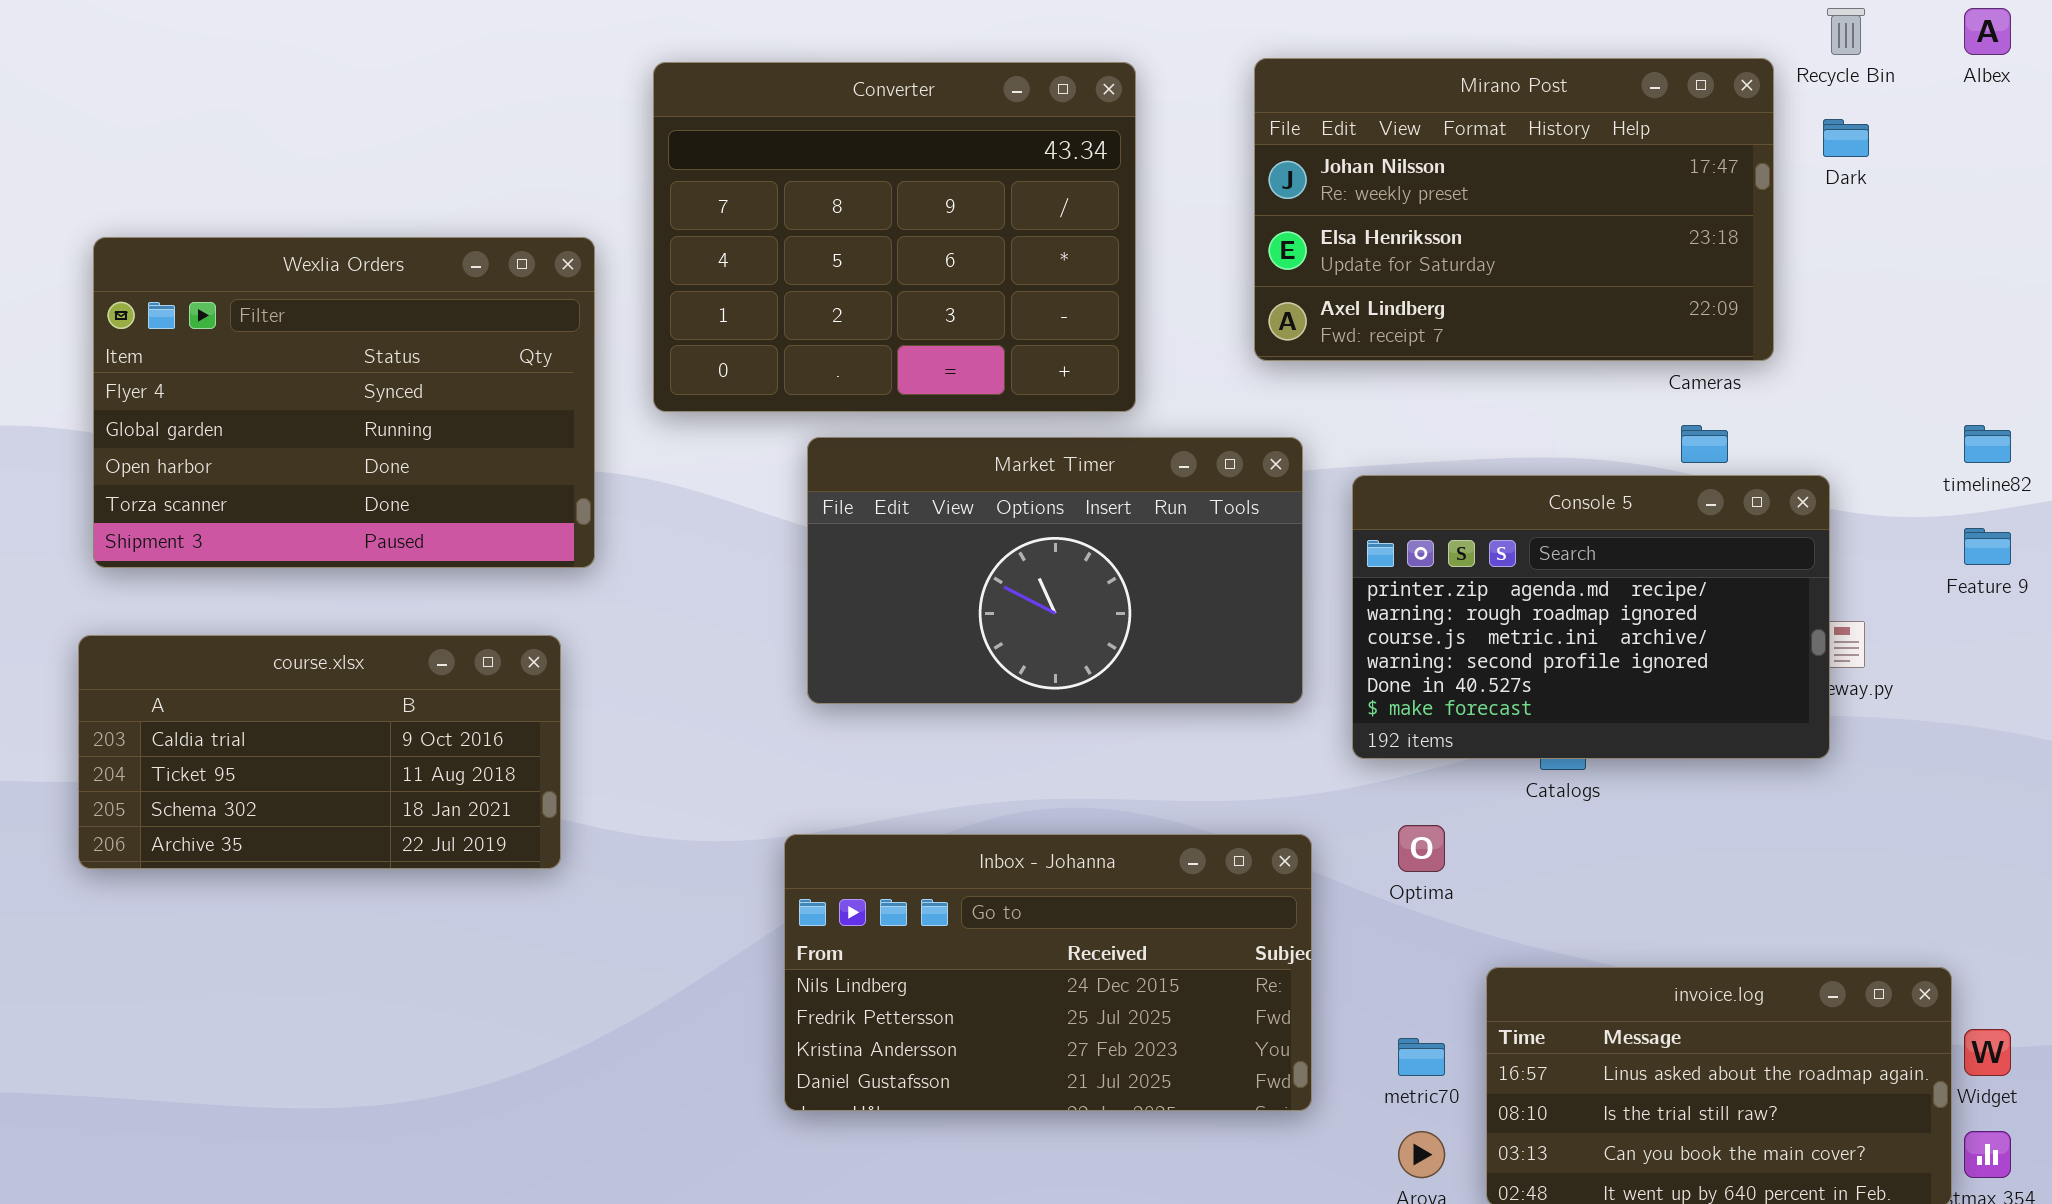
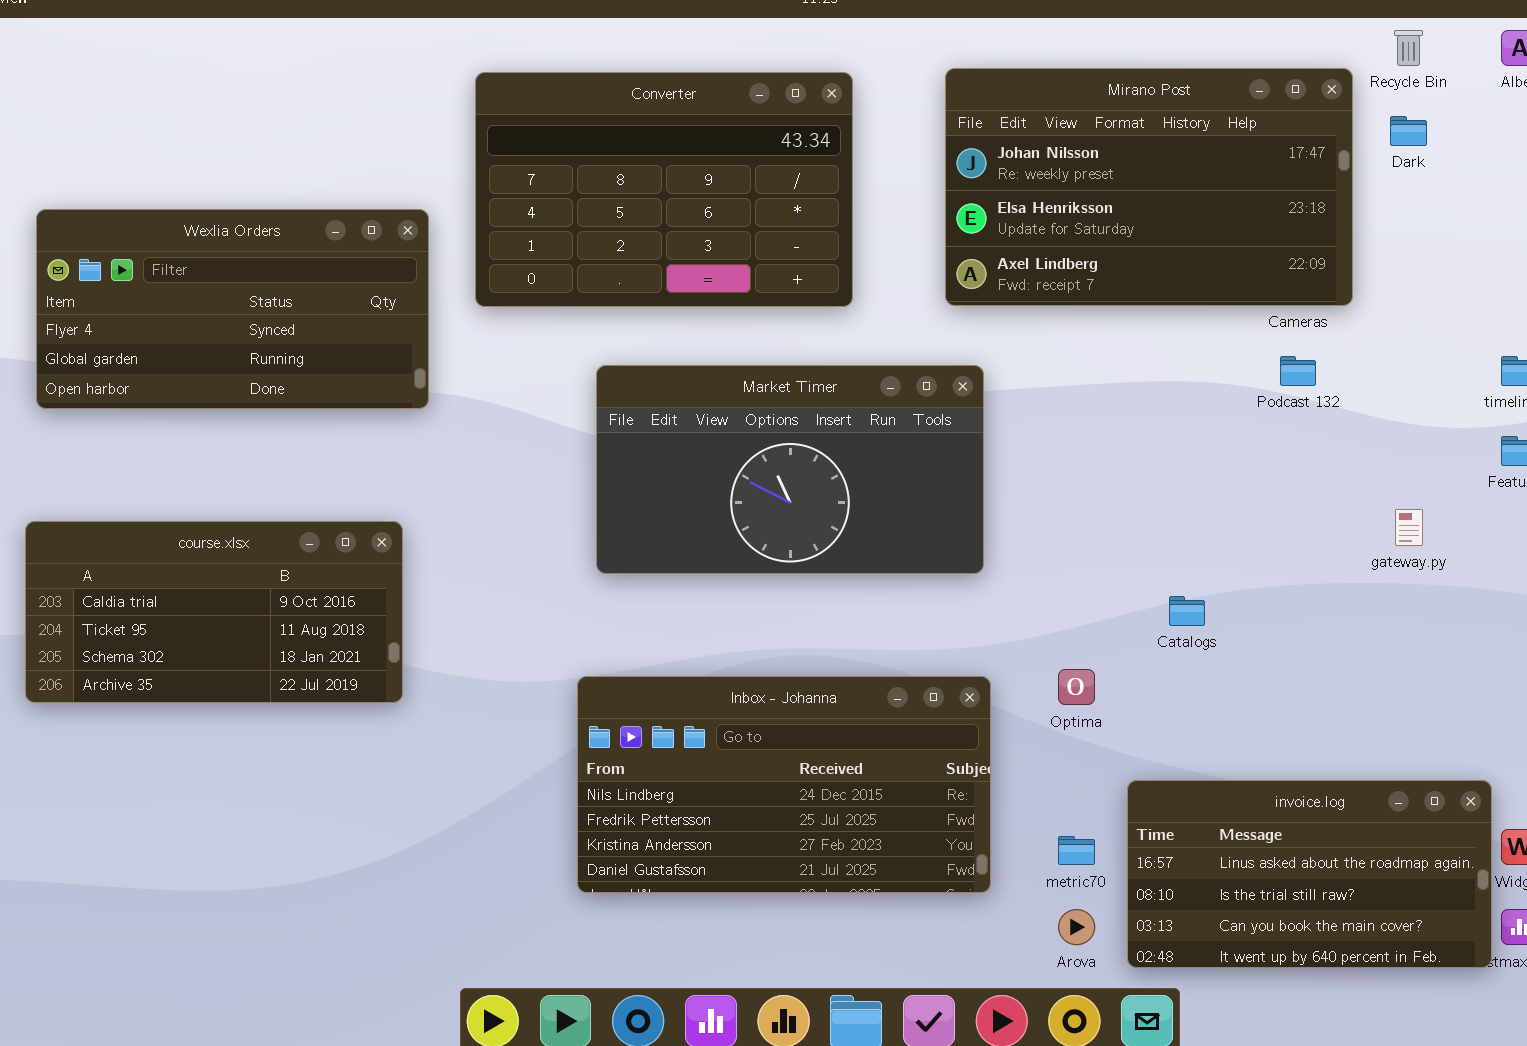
Converter: [653,62,1136,412] -> [475,72,853,307], resized
Wexlia Orders: [93,237,595,568] -> [36,209,429,409], resized
Console 5: [1352,475,1830,759] -> none, closed

